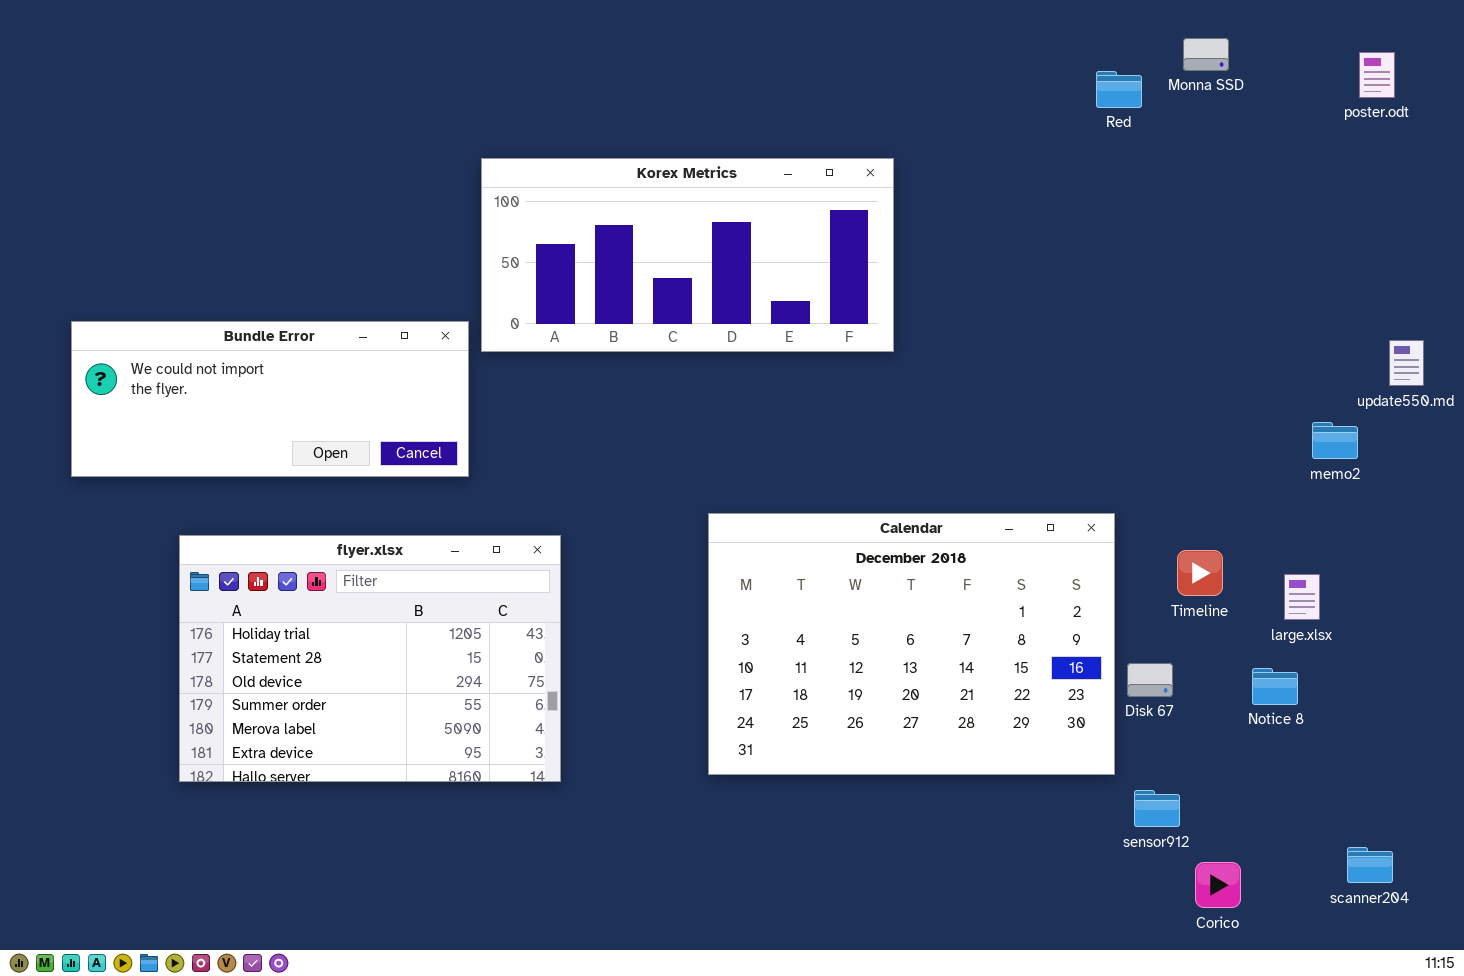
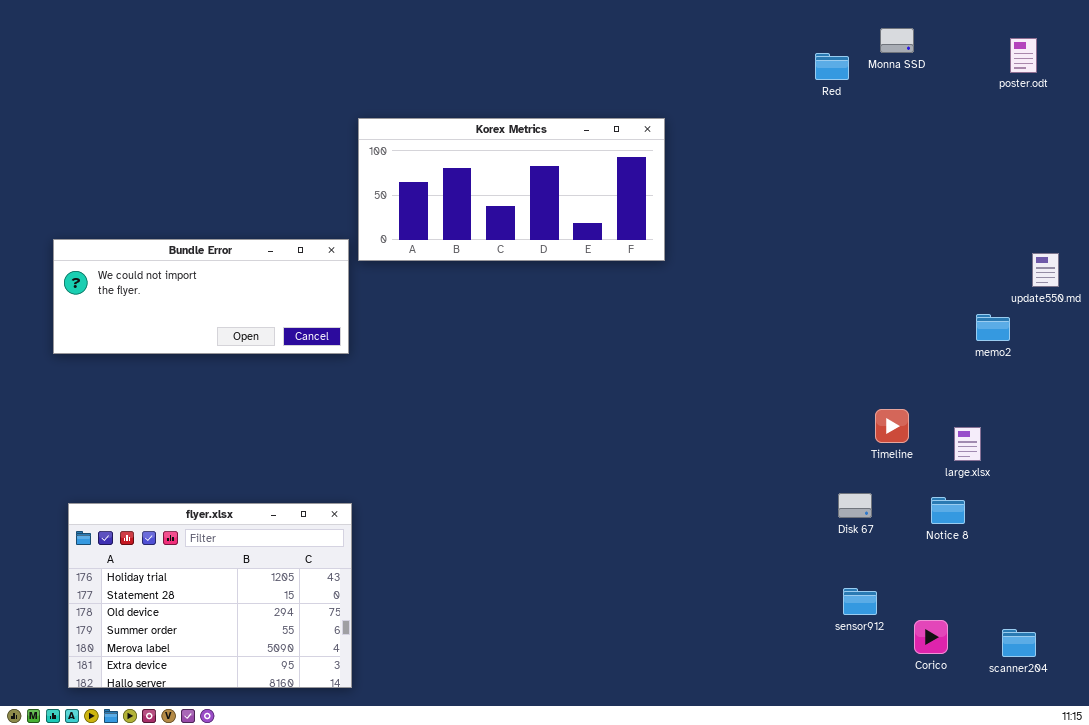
Calendar: [708,513,1115,775] -> none, closed
flyer.xlsx: [179,535,561,782] -> [68,503,352,688], moved
Corico: [1195,862,1241,908] -> [914,620,948,654], moved

